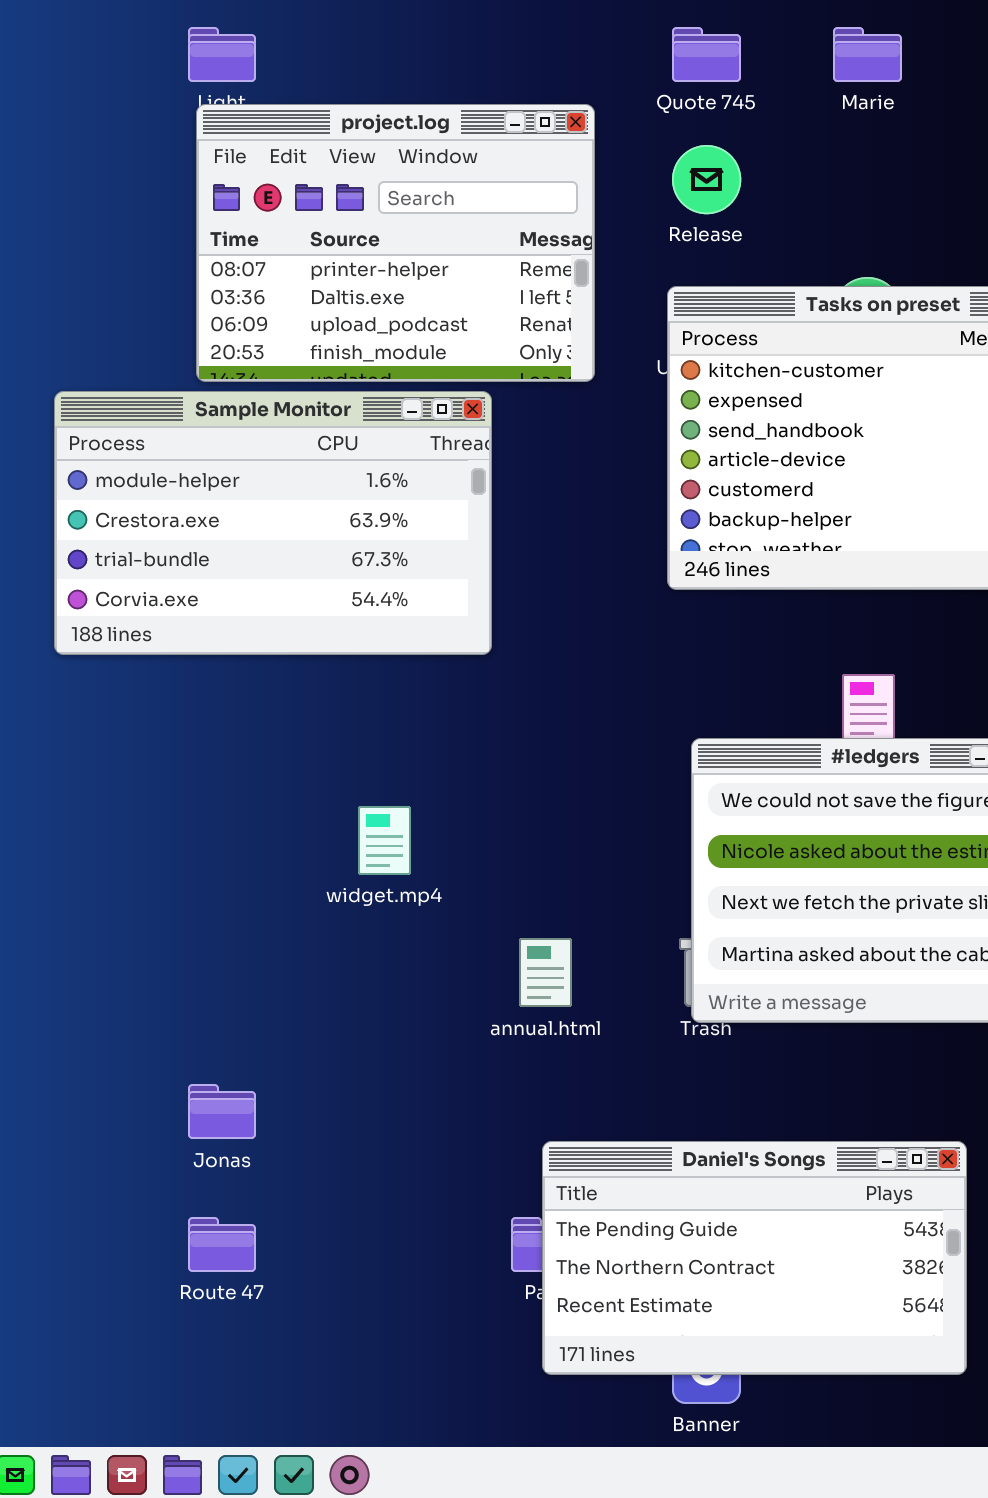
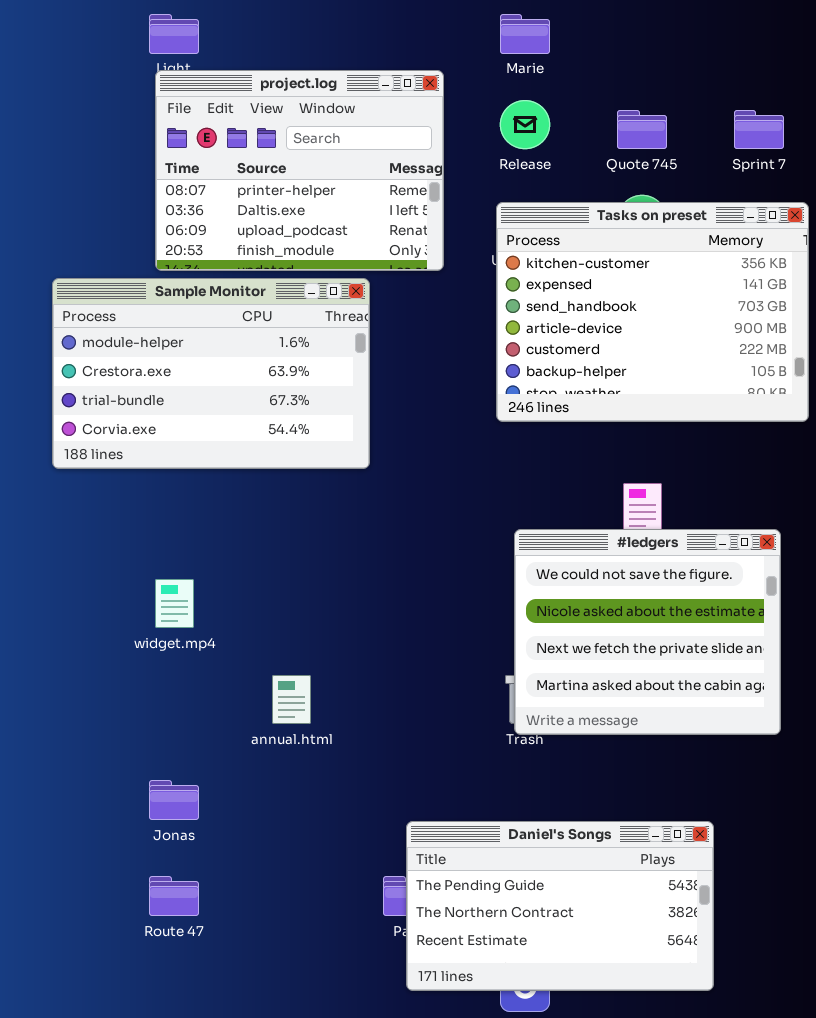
Quote 745: [672,27,741,82] -> [617,110,667,149], moved
Marie: [833,27,902,82] -> [500,14,550,54], moved
widget.mp4: [358,806,411,875] -> [155,579,194,628], moved
annual.html: [519,938,572,1007] -> [272,675,311,724], moved

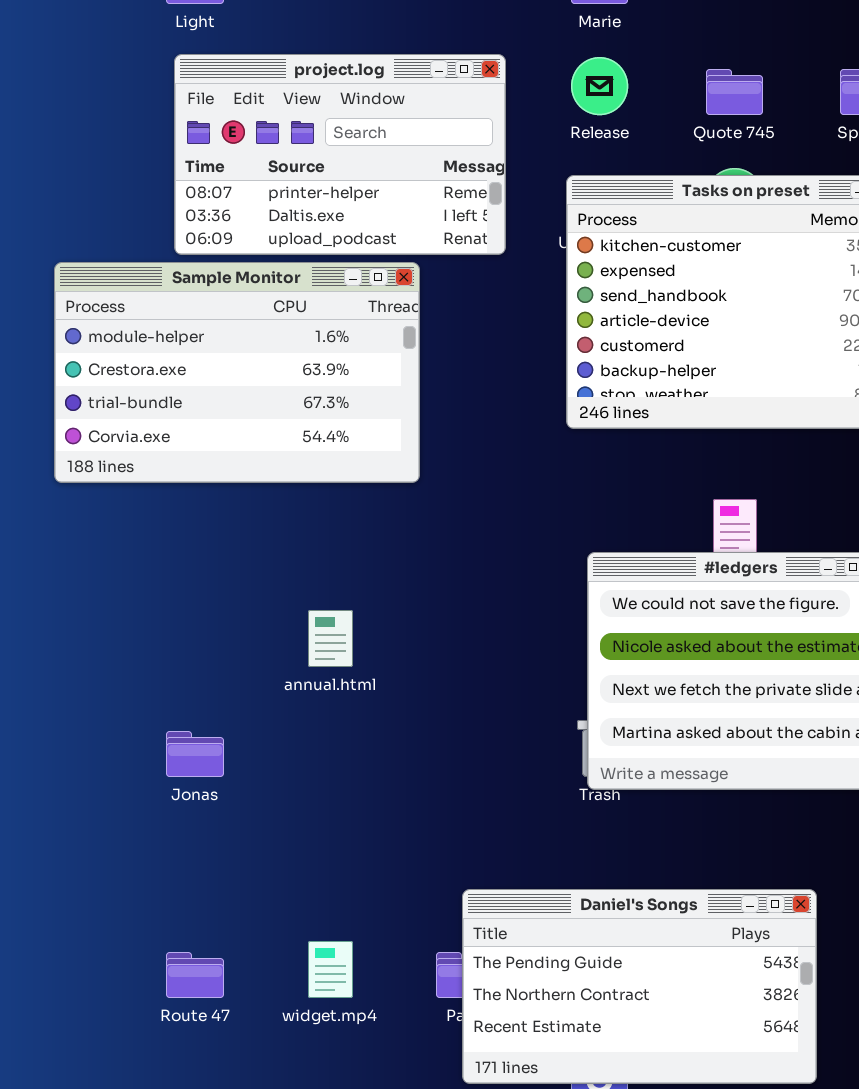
project.log: [155,70,444,271] -> [174,54,506,255], resized
widget.mp4: [155,579,194,628] -> [308,941,353,998], moved
annual.html: [272,675,311,724] -> [308,610,353,667], moved
Jonas: [149,780,199,820] -> [166,731,224,777], moved

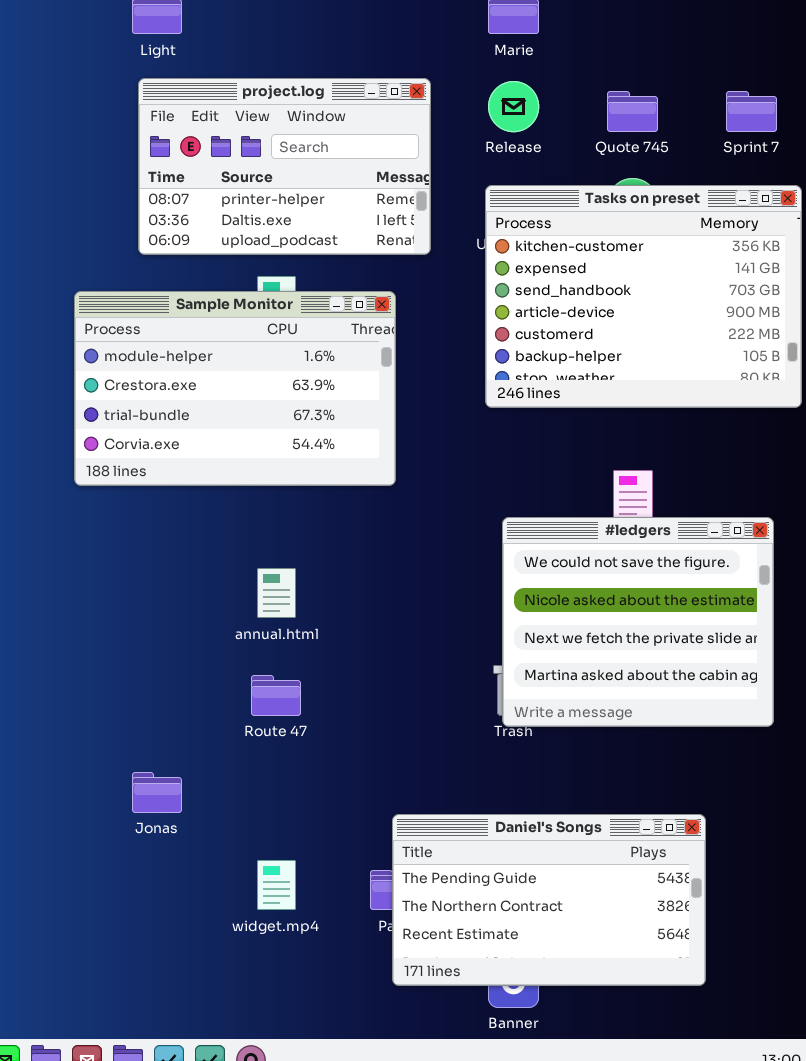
Sample Monitor: [54,262,420,483] -> [74,291,396,486], moved
Jonas: [166,731,224,777] -> [132,772,182,813], moved
Route 47: [166,952,224,998] -> [251,675,301,716], moved

